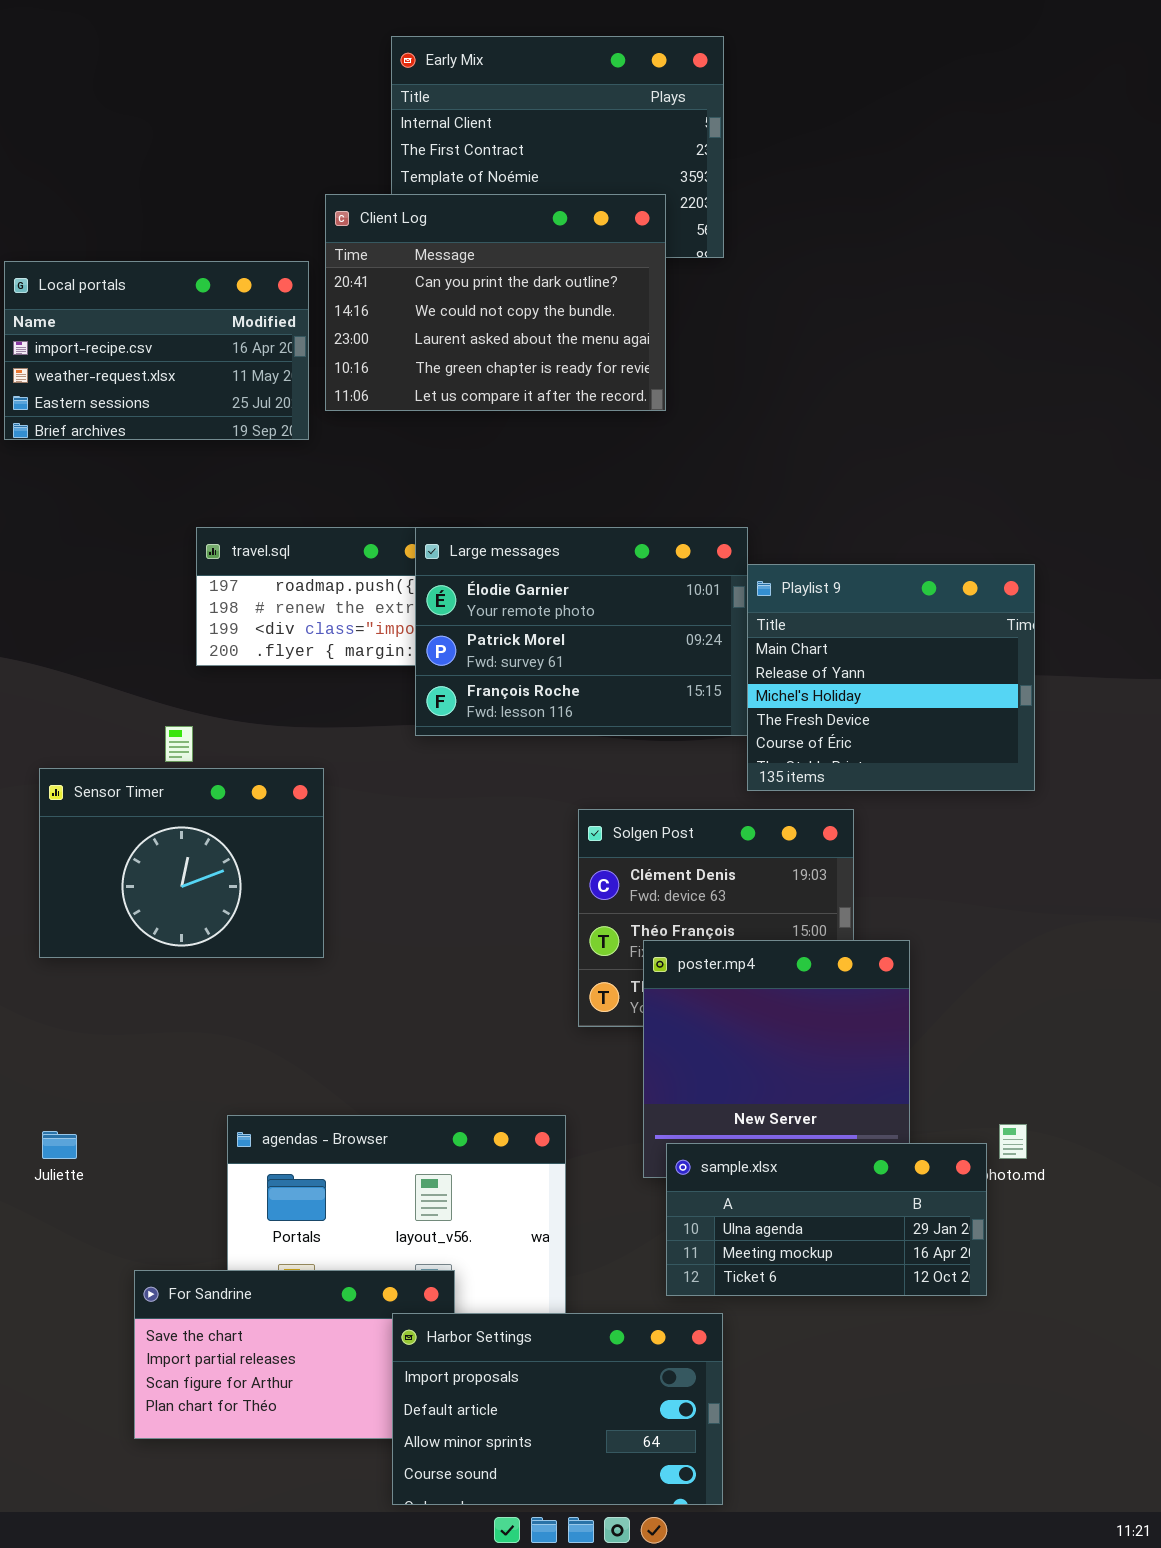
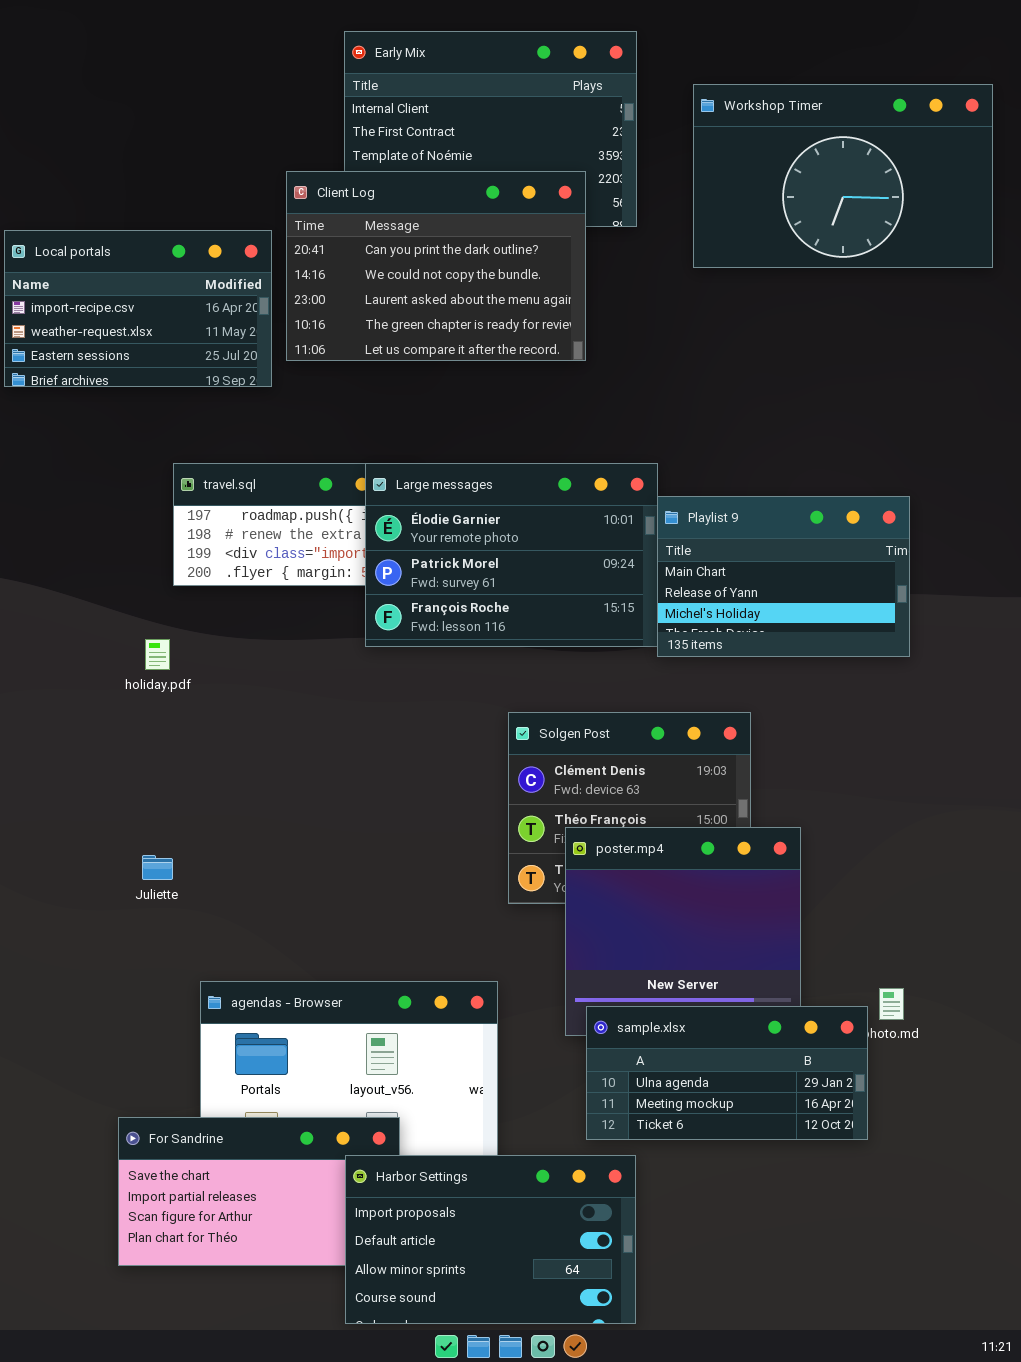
Workshop Timer: none -> [693,84,993,268], opened
Playlist 9: [747,564,1035,791] -> [657,496,910,657], resized
Sensor Timer: [39,768,324,958] -> none, closed
Juliette: [42,1131,77,1159] -> [142,855,173,880], moved

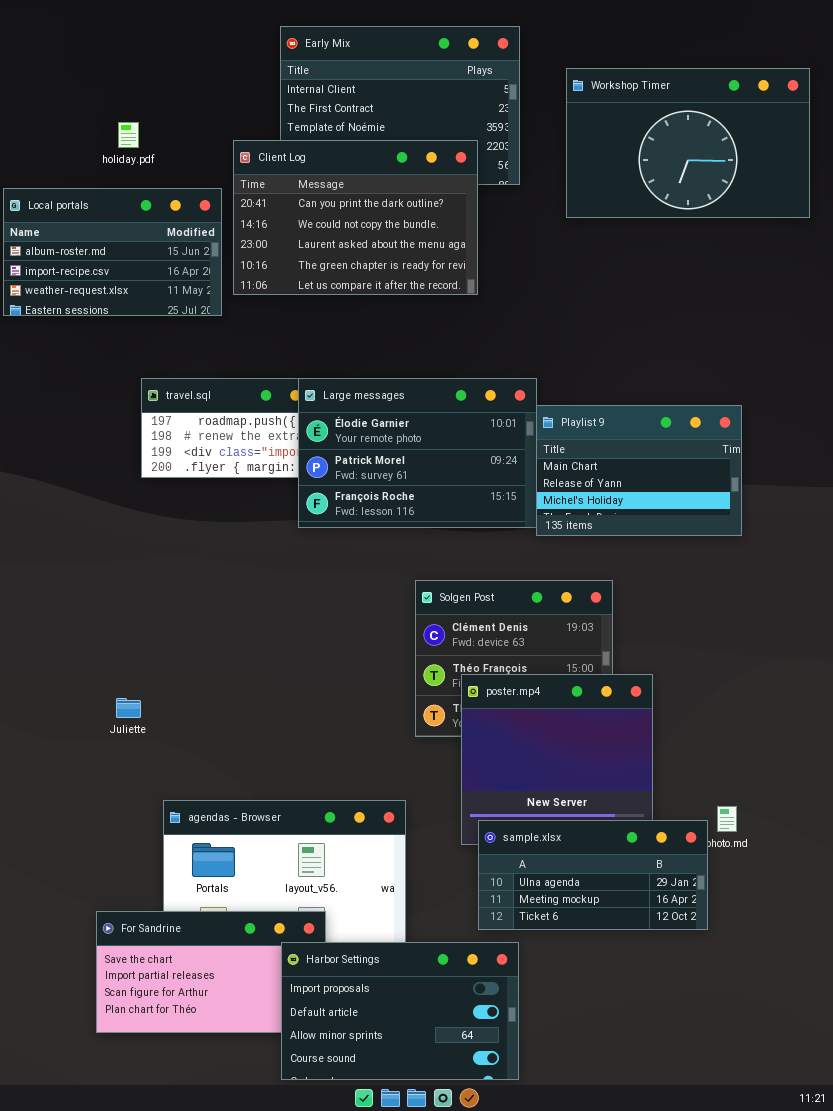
Local portals: [4,230,272,387] -> [3,188,222,316], scrolled up 1 row
holiday.pdf: [145,639,170,670] -> [118,122,139,148], moved

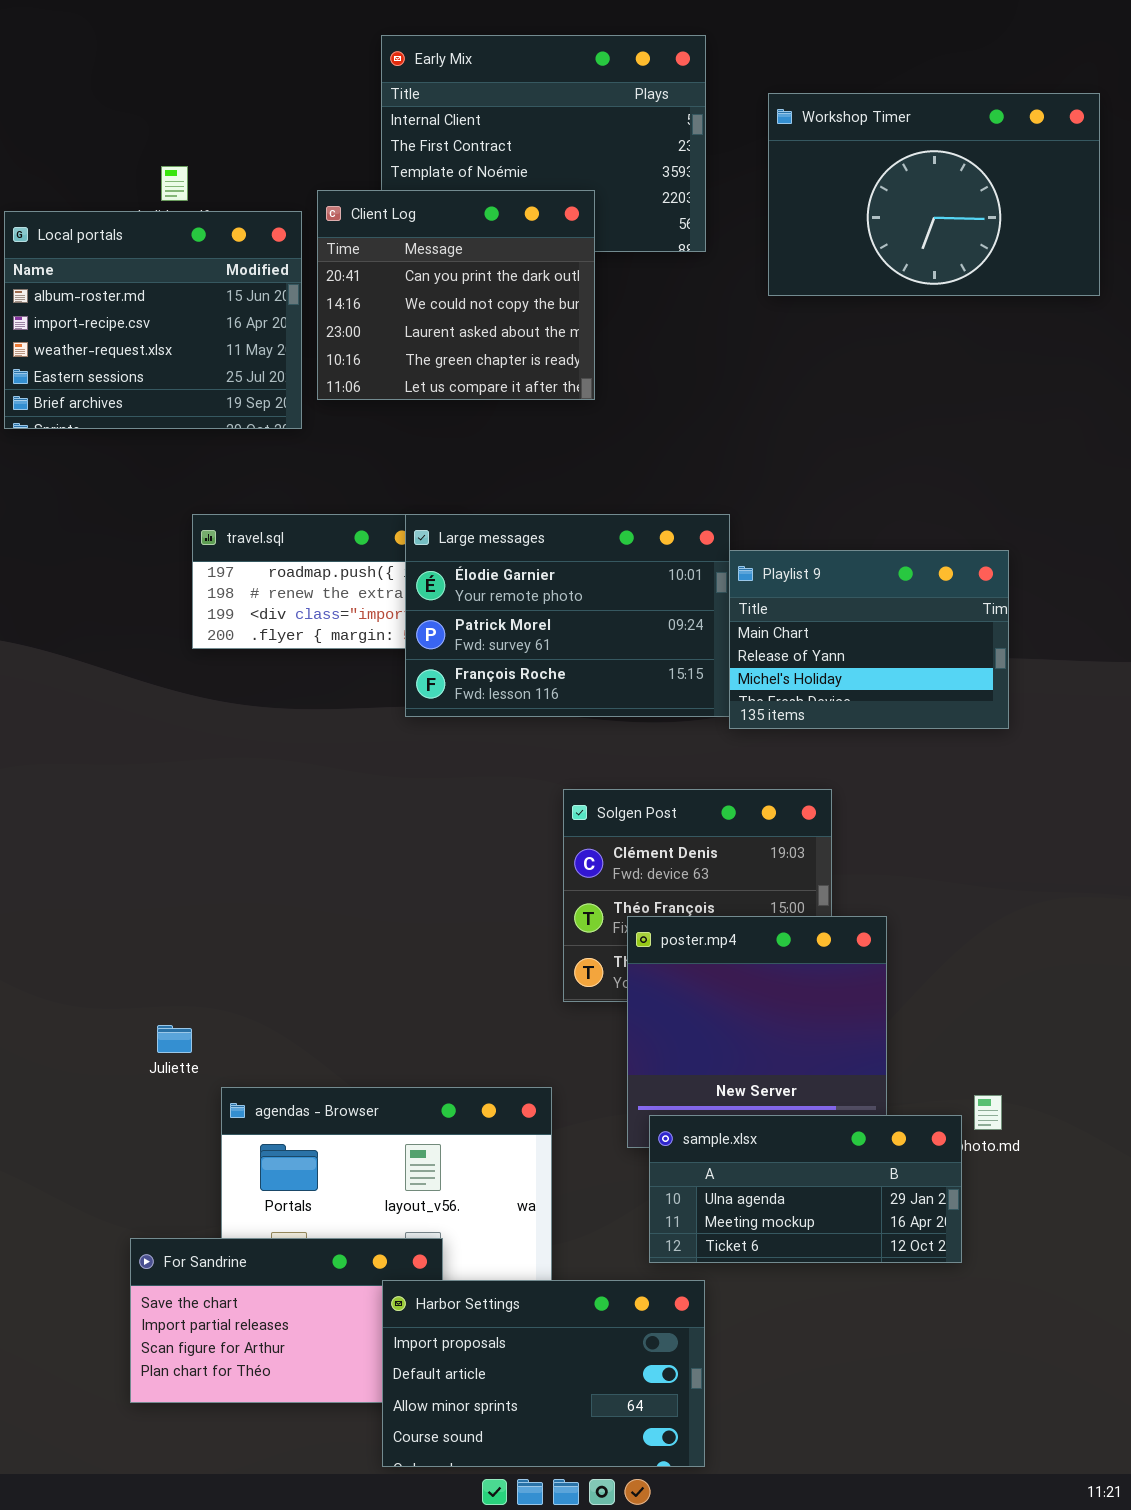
Client Log: [233,140,478,295] -> [317,190,595,400], resized
Local portals: [3,188,222,316] -> [4,211,302,429], resized
Juliette: [116,698,141,718] -> [157,1025,192,1053], moved

